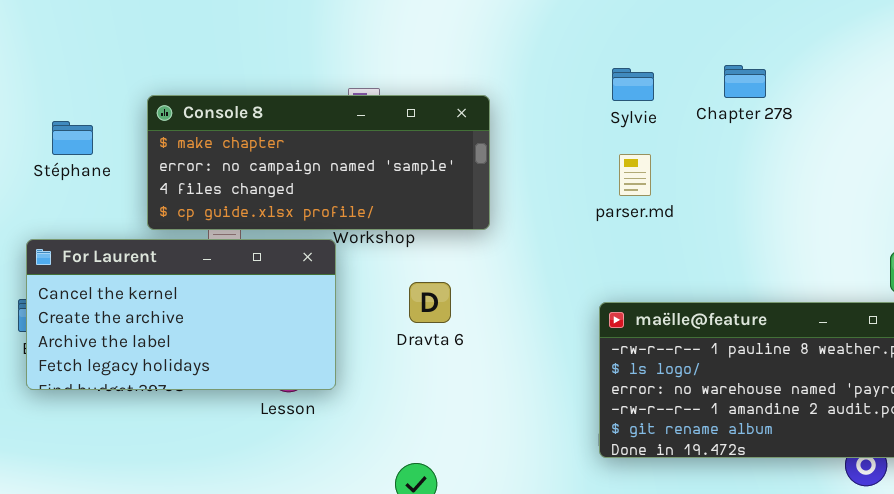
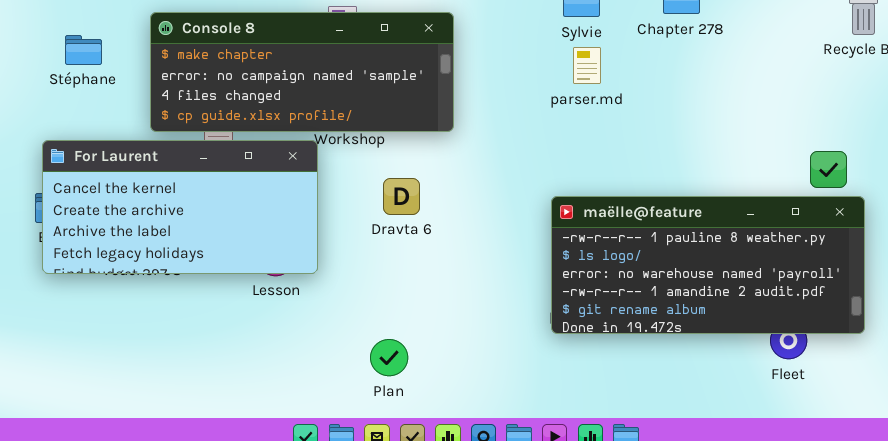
parser.md: [619,154,651,196] -> [573,47,601,84], moved

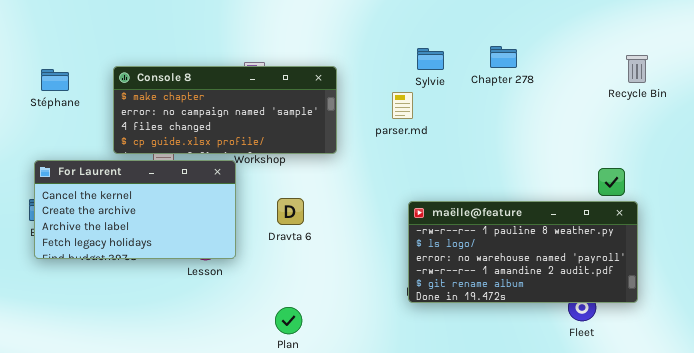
Stéphane: [65,35,102,65] -> [41,69,69,91], moved
parser.md: [573,47,601,84] -> [392,92,413,119], moved
Dravta 6: [383,178,420,215] -> [277,198,304,225], moved

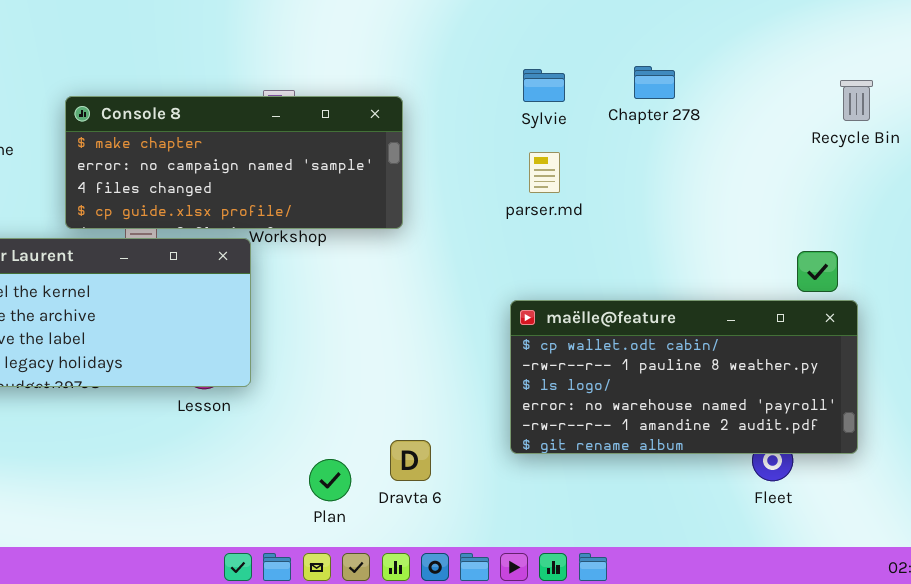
parser.md: [392,92,413,119] -> [529,152,560,193], moved
Dravta 6: [277,198,304,225] -> [390,440,431,481], moved
maëlle@feature: [408,201,638,303] -> [510,300,858,454], scrolled up 1 row

